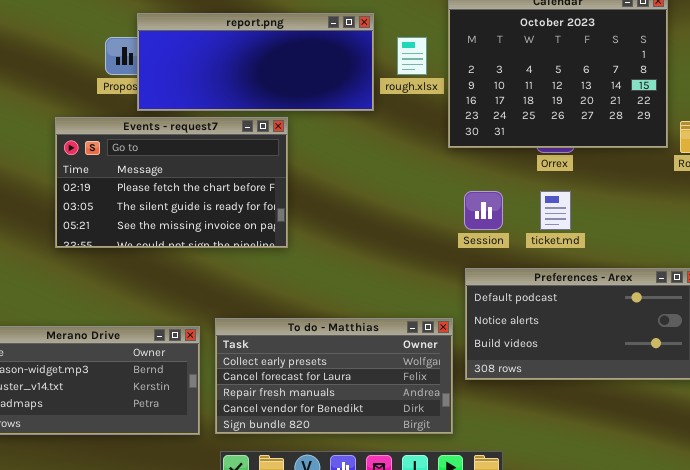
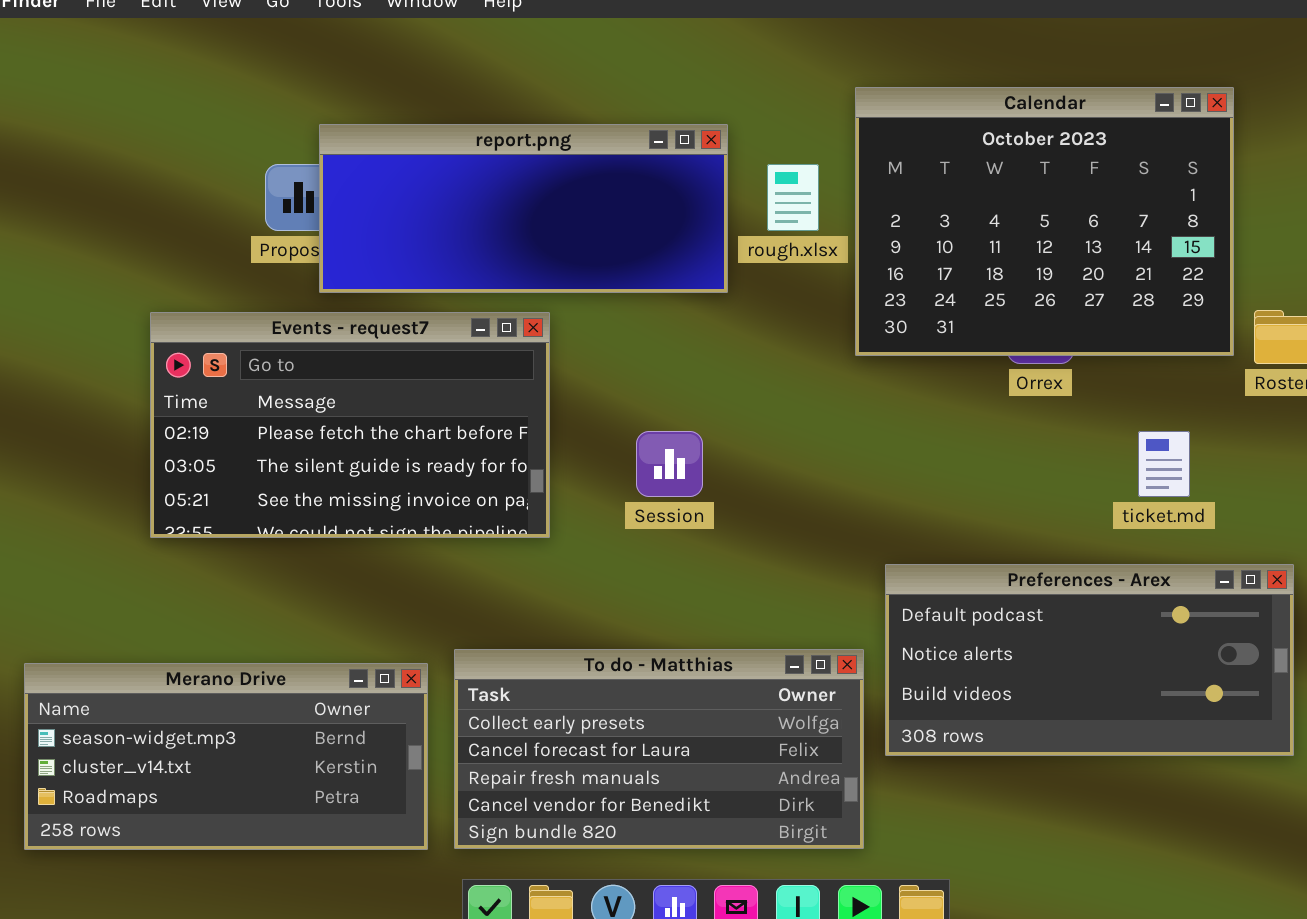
Events - request7: [55,117,288,248] -> [150,312,550,538], moved
Session: [464,191,503,230] -> [636,431,703,497], moved
ticket.md: [540,191,571,230] -> [1138,431,1190,497], moved

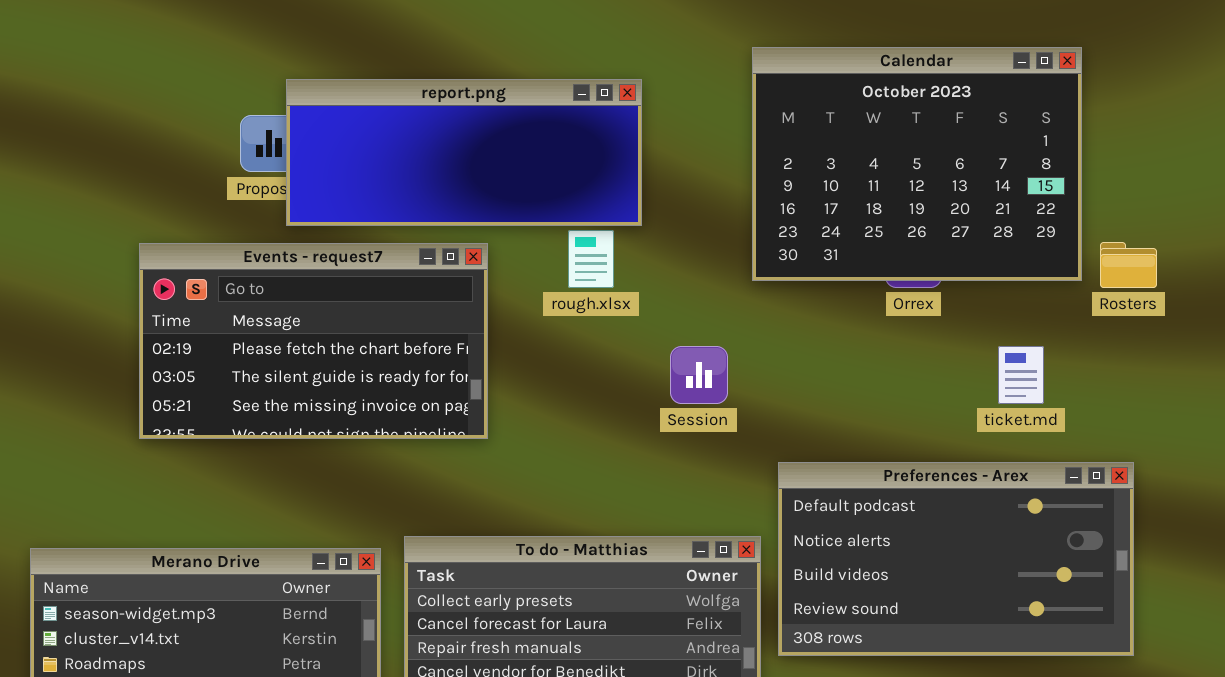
rough.xlsx: [767,164,819,231] -> [568,230,614,288], moved
Session: [636,431,703,497] -> [670,346,728,404], moved
Preferences - Arex: [885,564,1294,756] -> [778,462,1134,656], resized

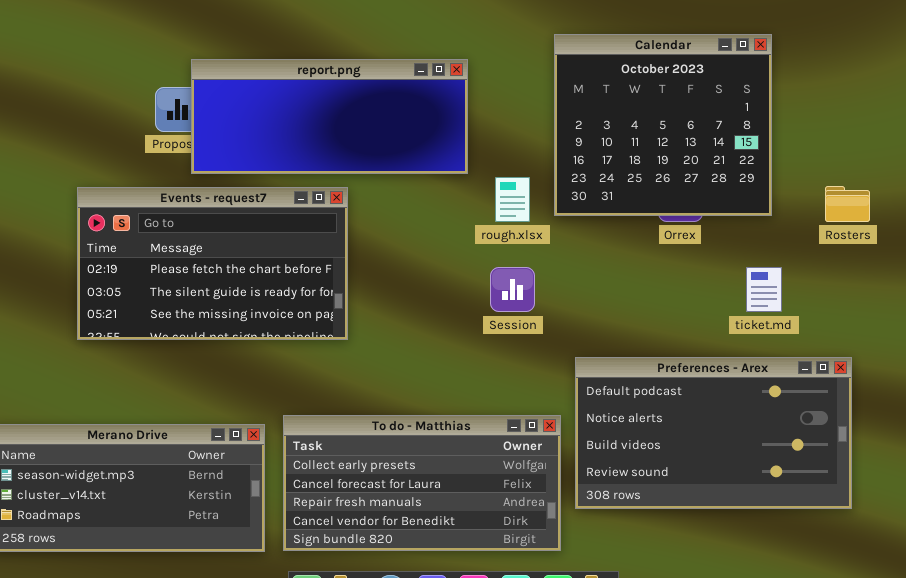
Calendar: [752,47,1082,281] -> [554,34,772,216], resized
rough.xlsx: [568,230,614,288] -> [495,177,530,222], moved

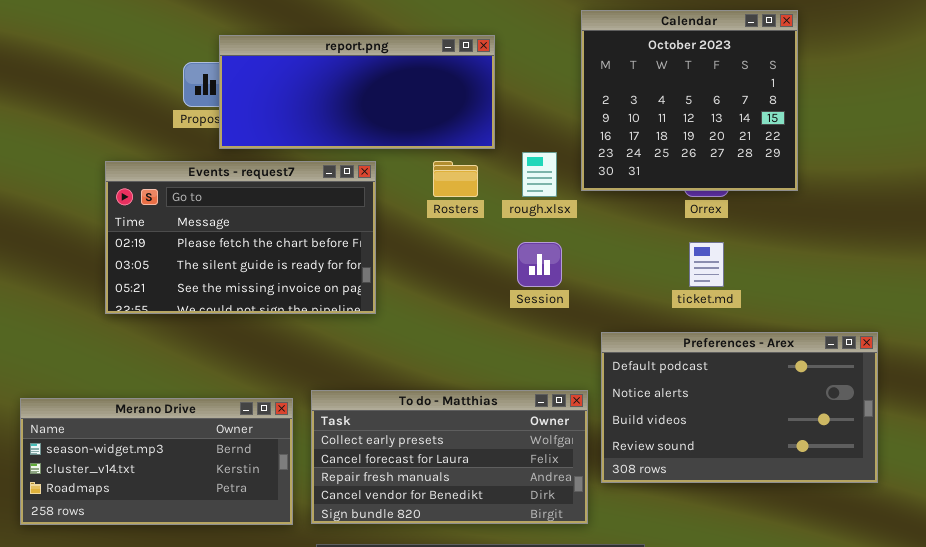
Rosters: [825,186,870,222] -> [433,161,478,197], moved
ticket.md: [746,267,782,312] -> [689,242,724,287], moved

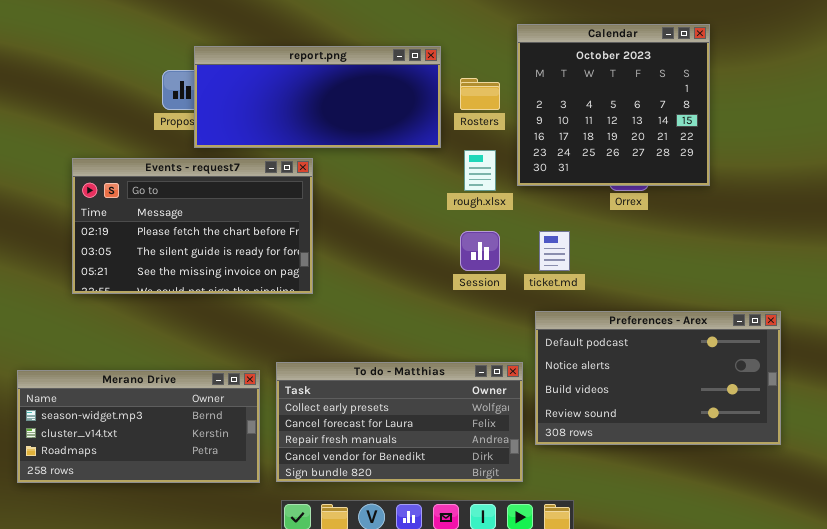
Rosters: [433,161,478,197] -> [460,78,500,110], moved
Events - request7: [105,161,376,314] -> [72,158,313,294], moved
ticket.md: [689,242,724,287] -> [539,231,570,271], moved

